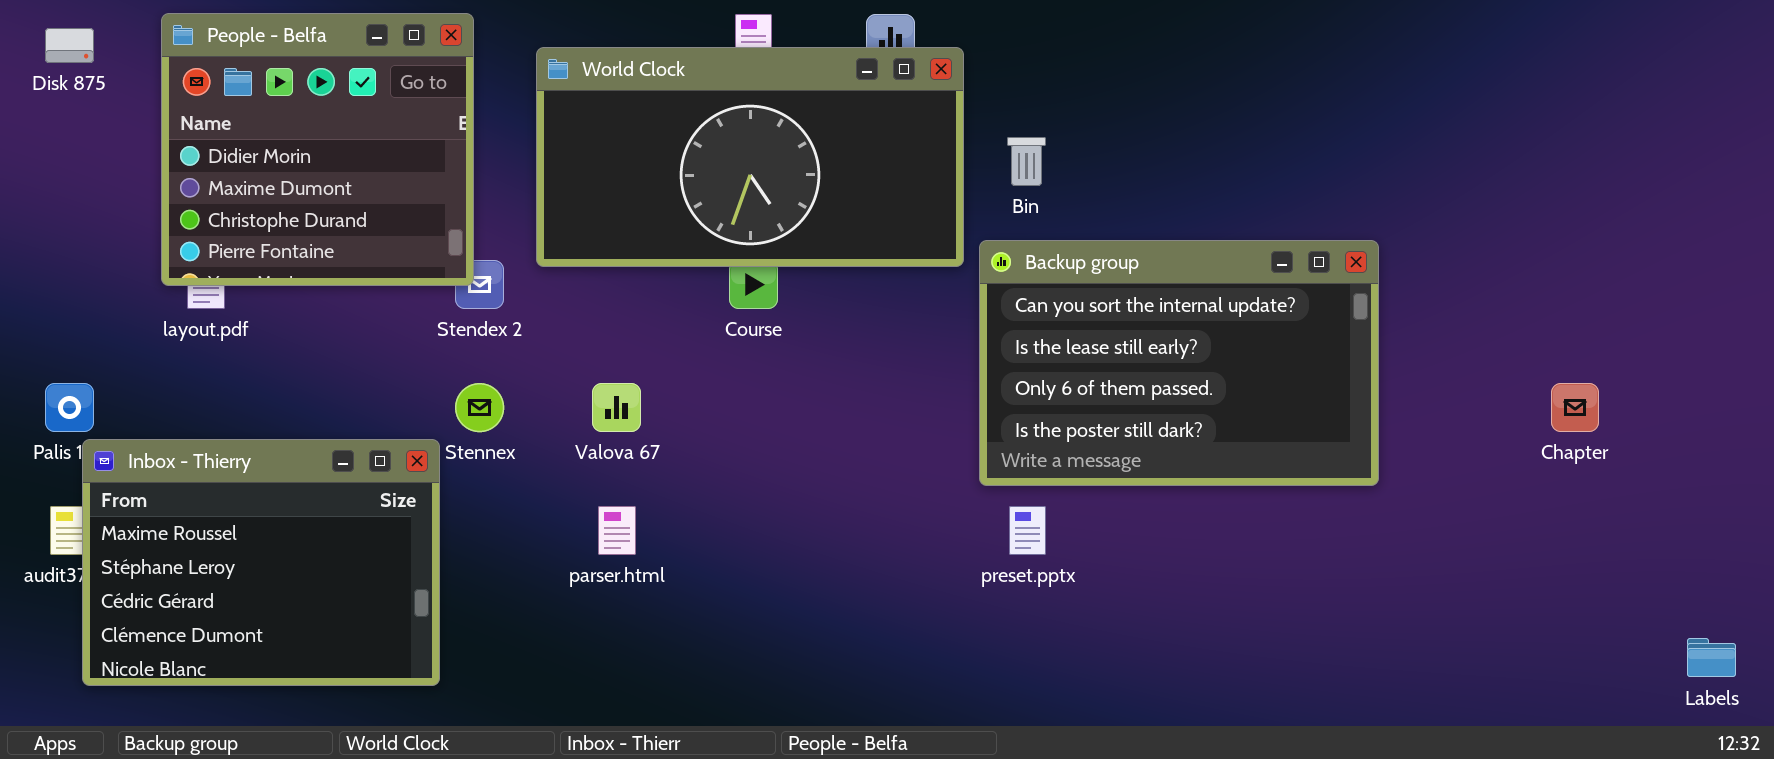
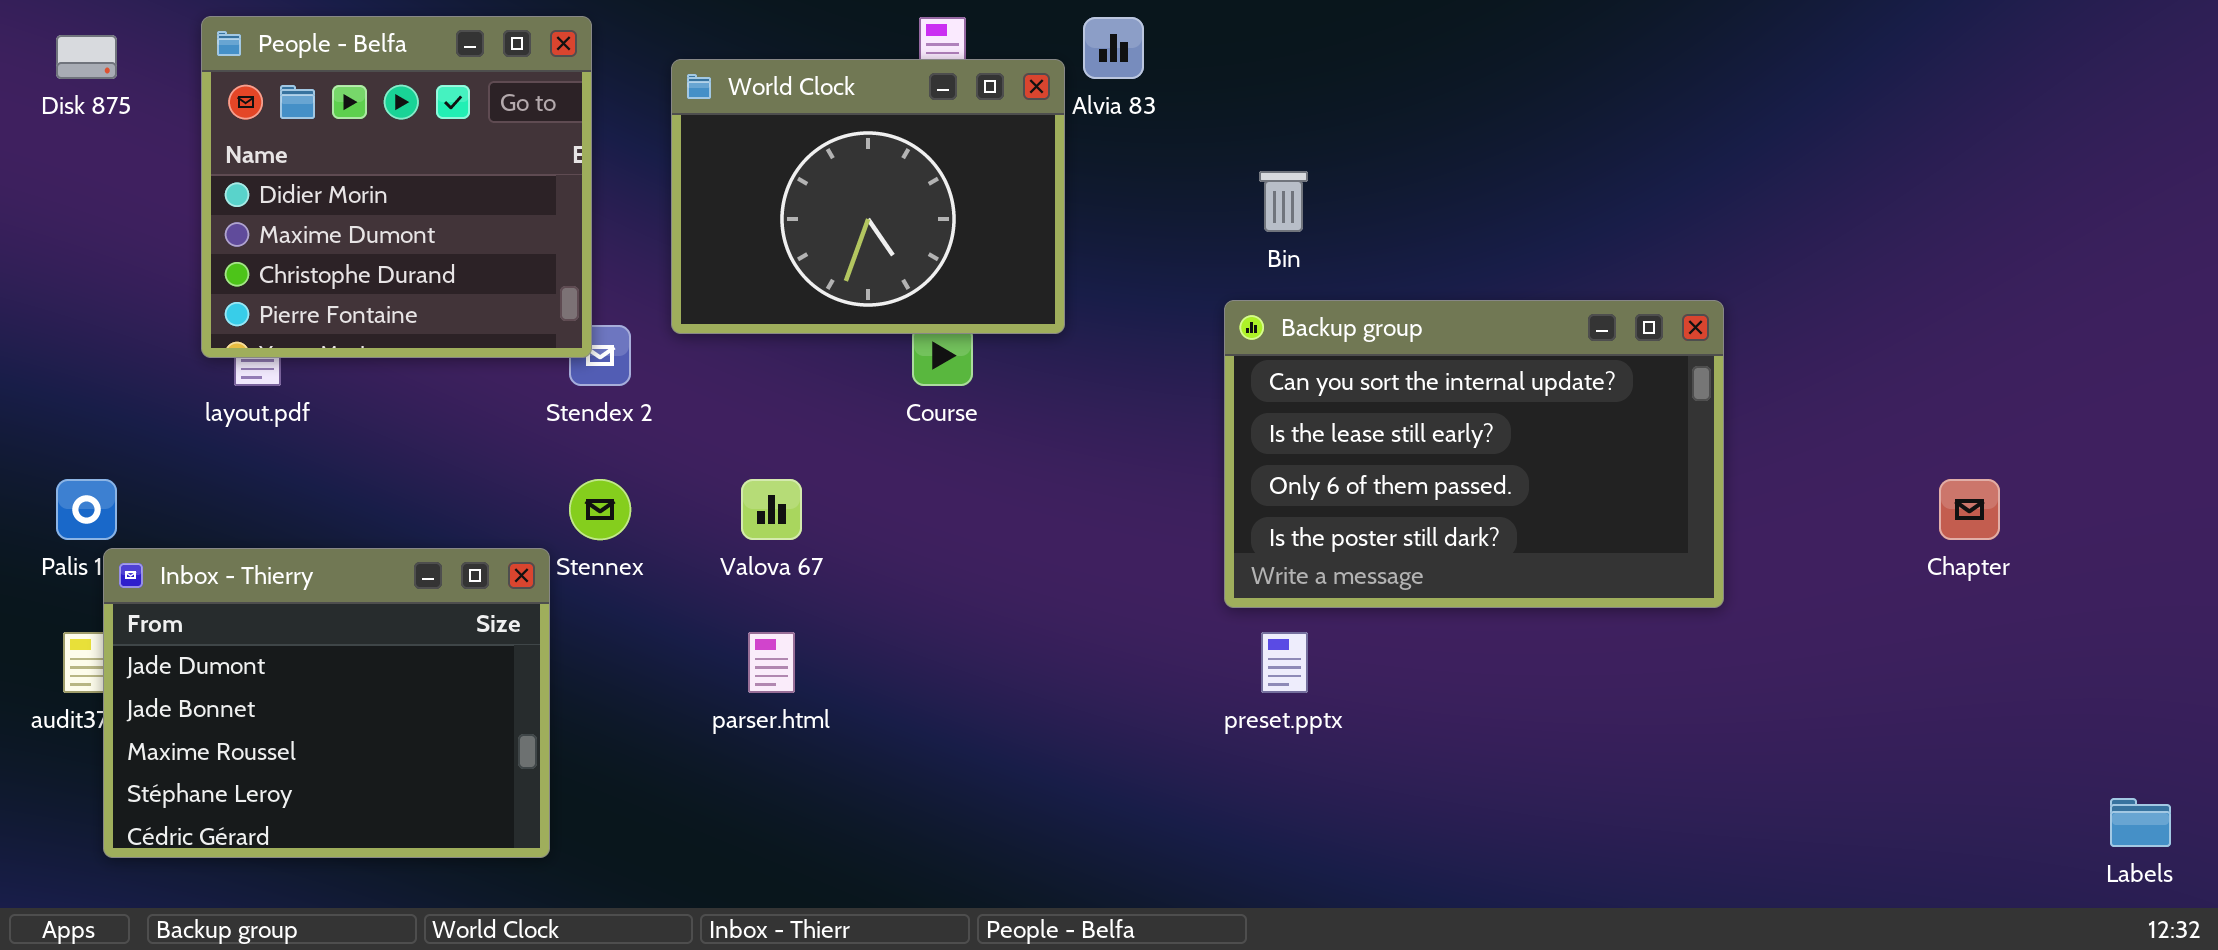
World Clock: [536,47,964,267] -> [671,59,1065,334], resized
Inbox - Thierry: [82,439,440,686] -> [103,548,550,858], scrolled up 2 rows

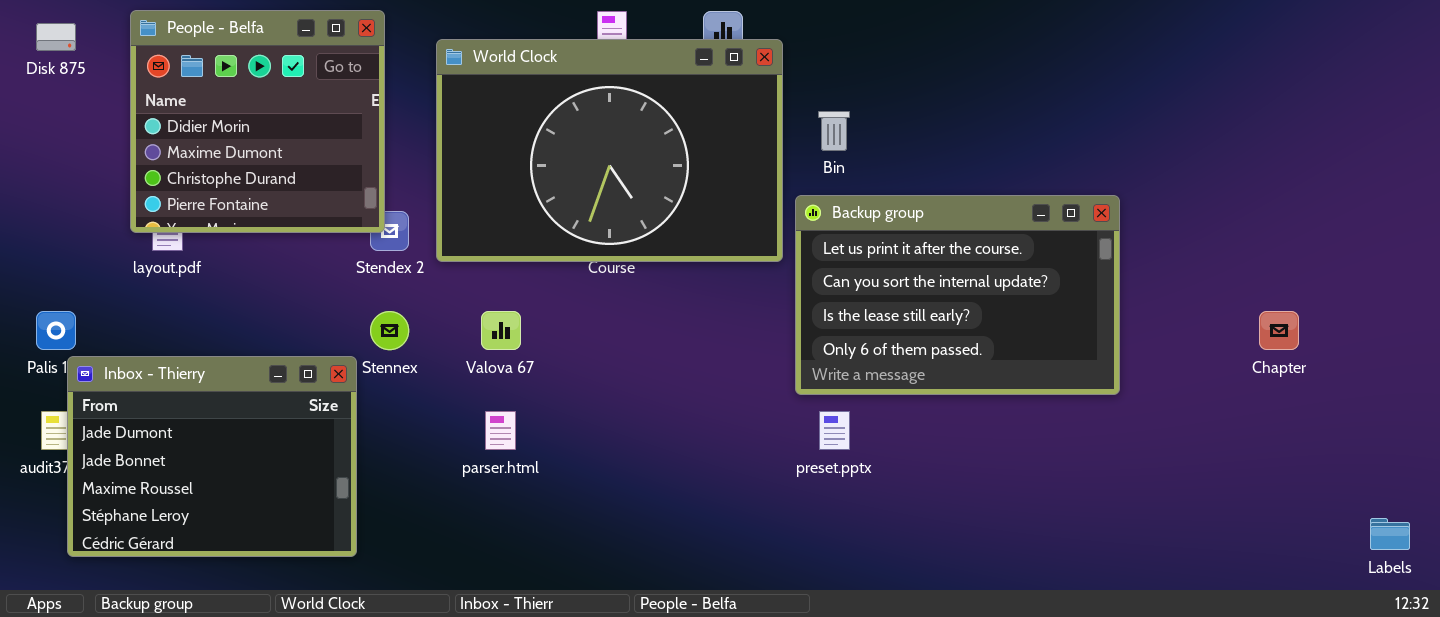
World Clock: [671,59,1065,334] -> [436,39,783,262], resized
Backup group: [1224,300,1724,608] -> [795,195,1120,395], scrolled up 1 row

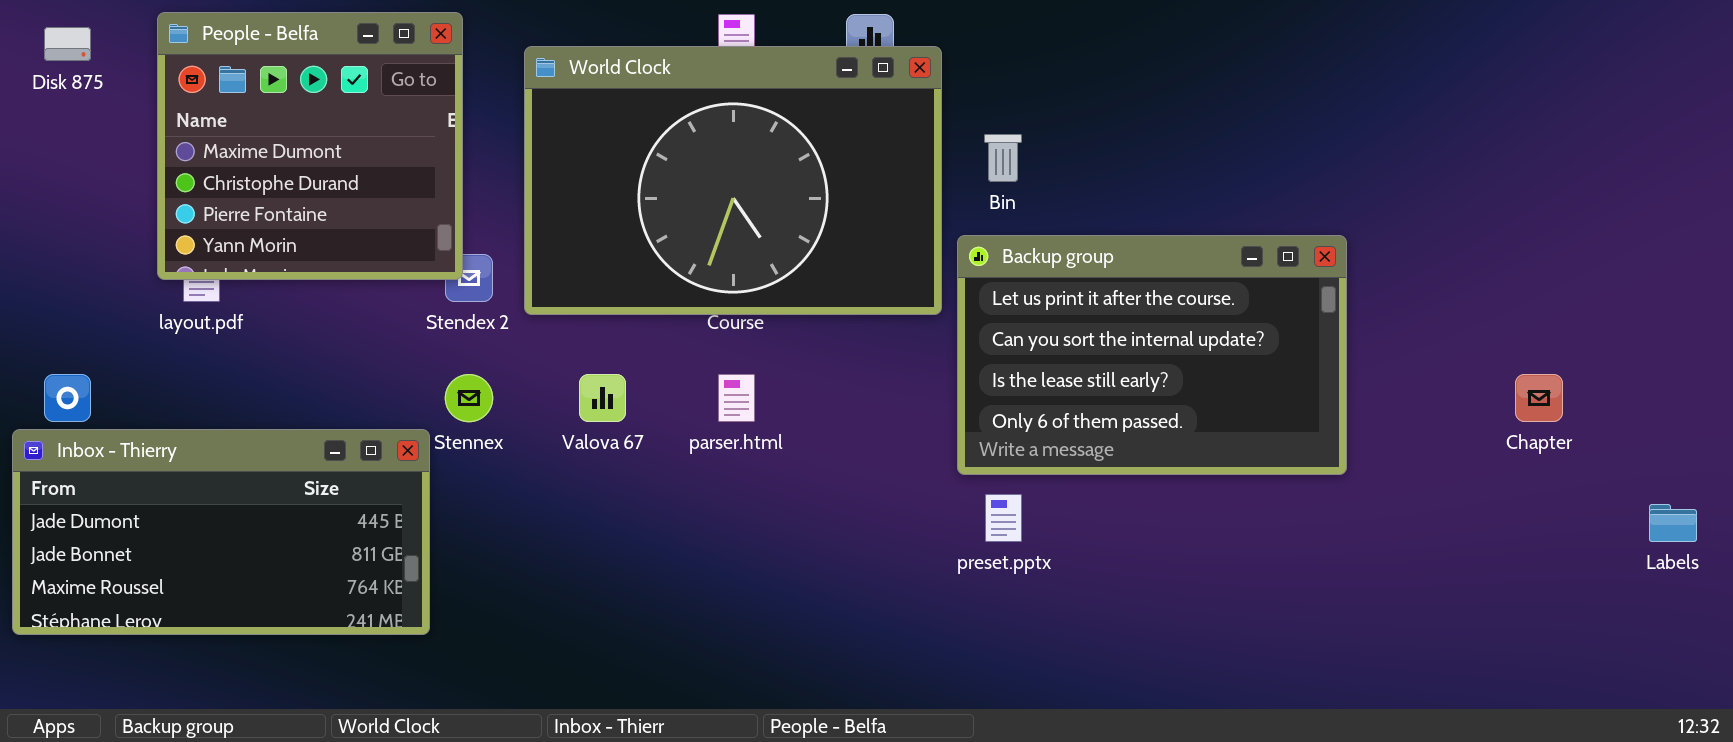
People - Belfa: [130,10,385,233] -> [157,12,463,280], scrolled down 1 row
Inbox - Thierry: [67,356,357,557] -> [12,429,430,635], resized
parser.html: [485,411,516,450] -> [718,374,755,422], moved
Labels: [1370,518,1410,550] -> [1649,504,1697,542], moved

